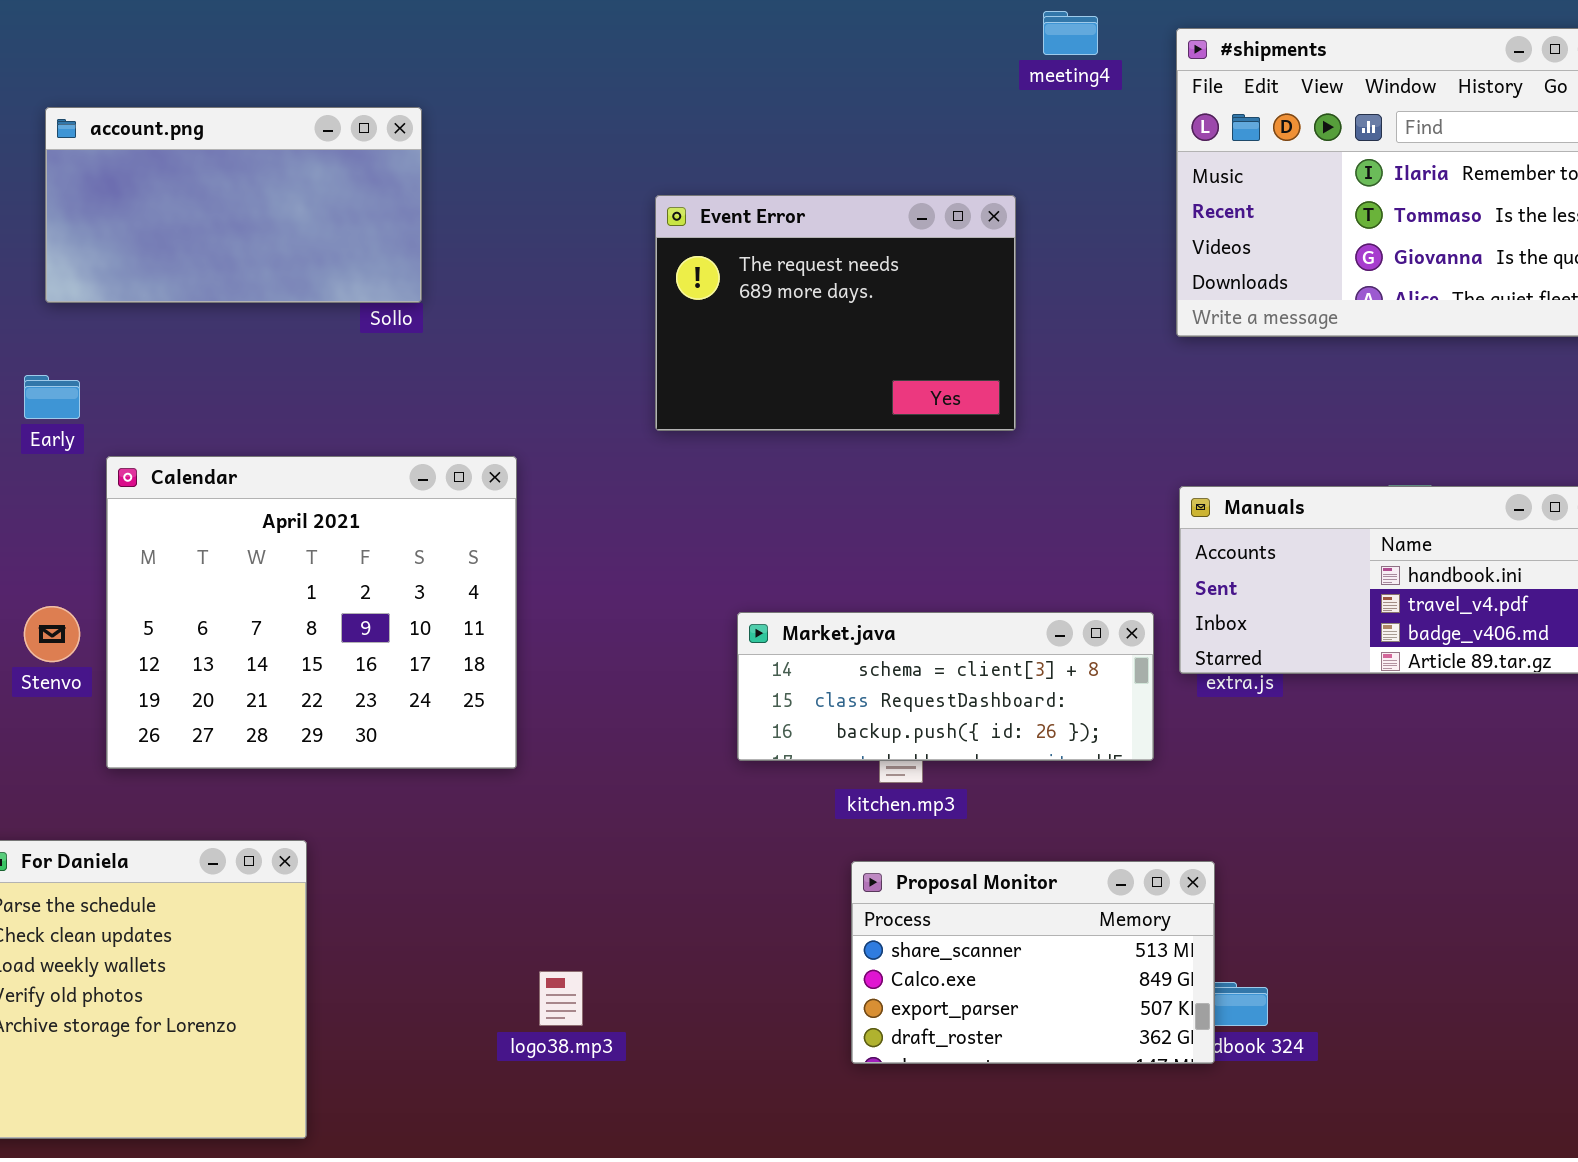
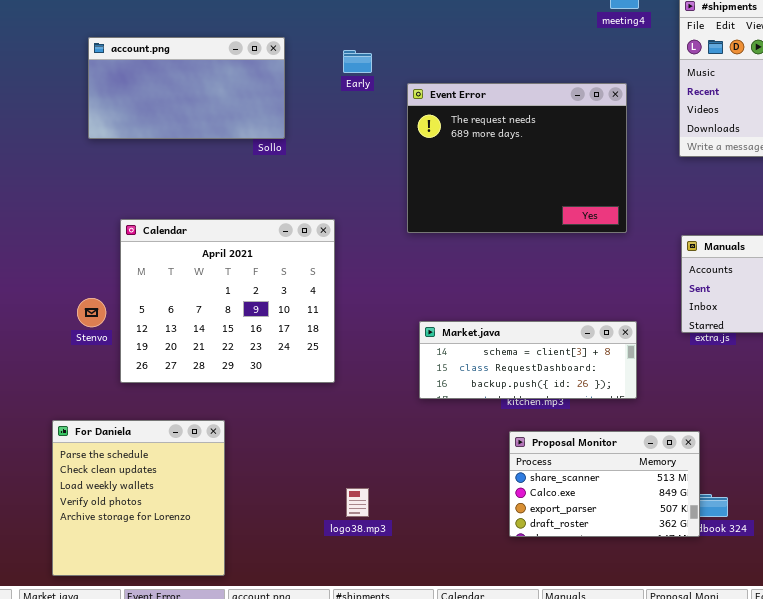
Event Error: [655,195,1016,431] -> [407,83,627,233], resized
Early: [24,375,80,419] -> [343,50,372,73], moved
Market.java: [737,612,1154,761] -> [419,321,637,399], moved

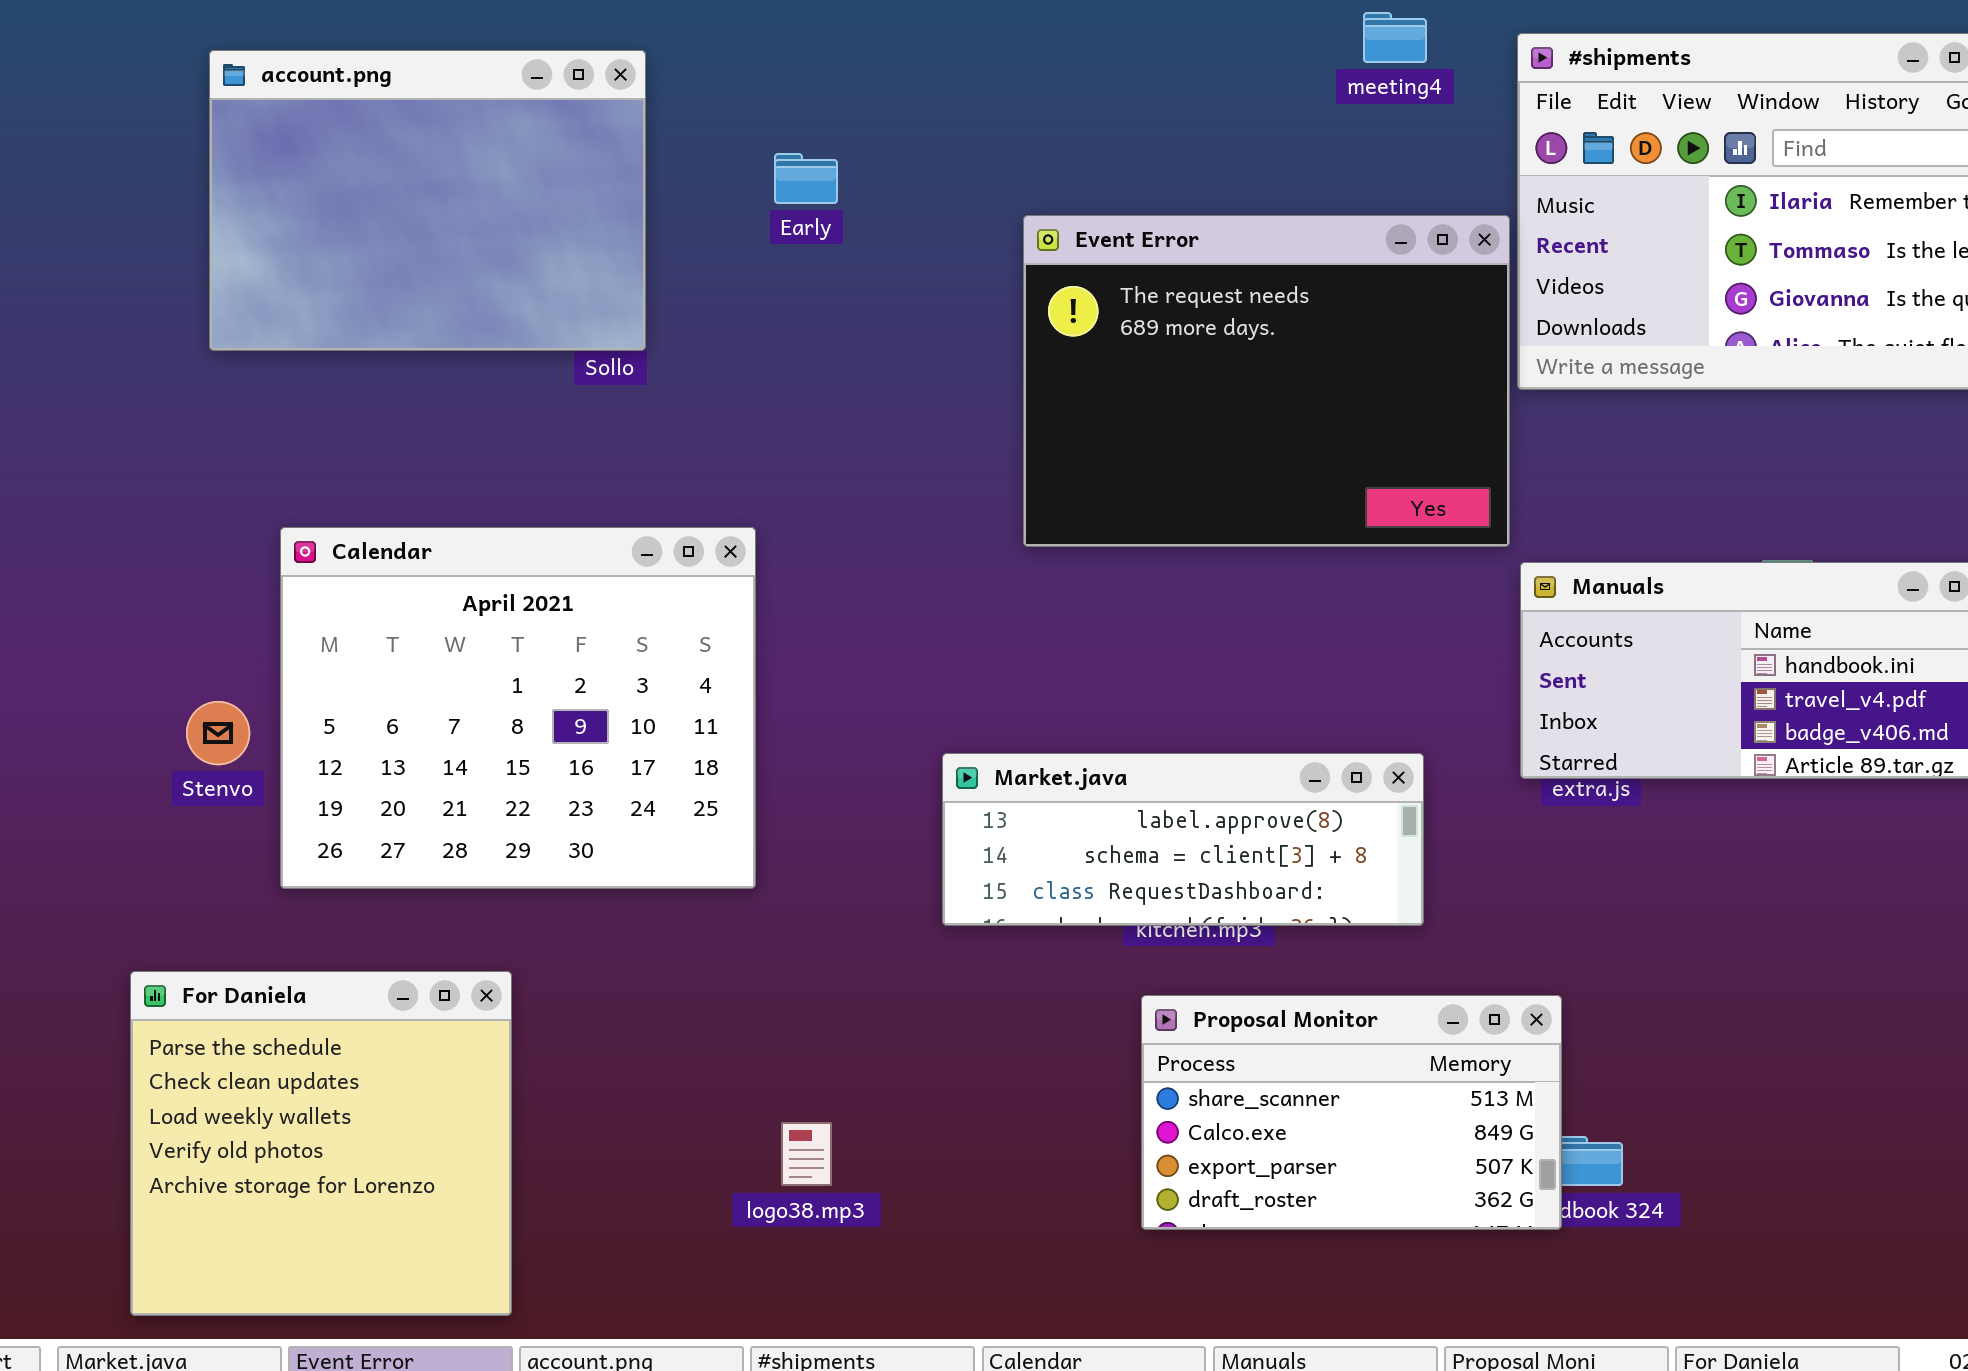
account.png: [88,37,285,139] -> [209,50,646,351], resized
Event Error: [407,83,627,233] -> [1023,215,1510,547], moved
Market.java: [419,321,637,399] -> [942,753,1424,926], scrolled up 1 row

